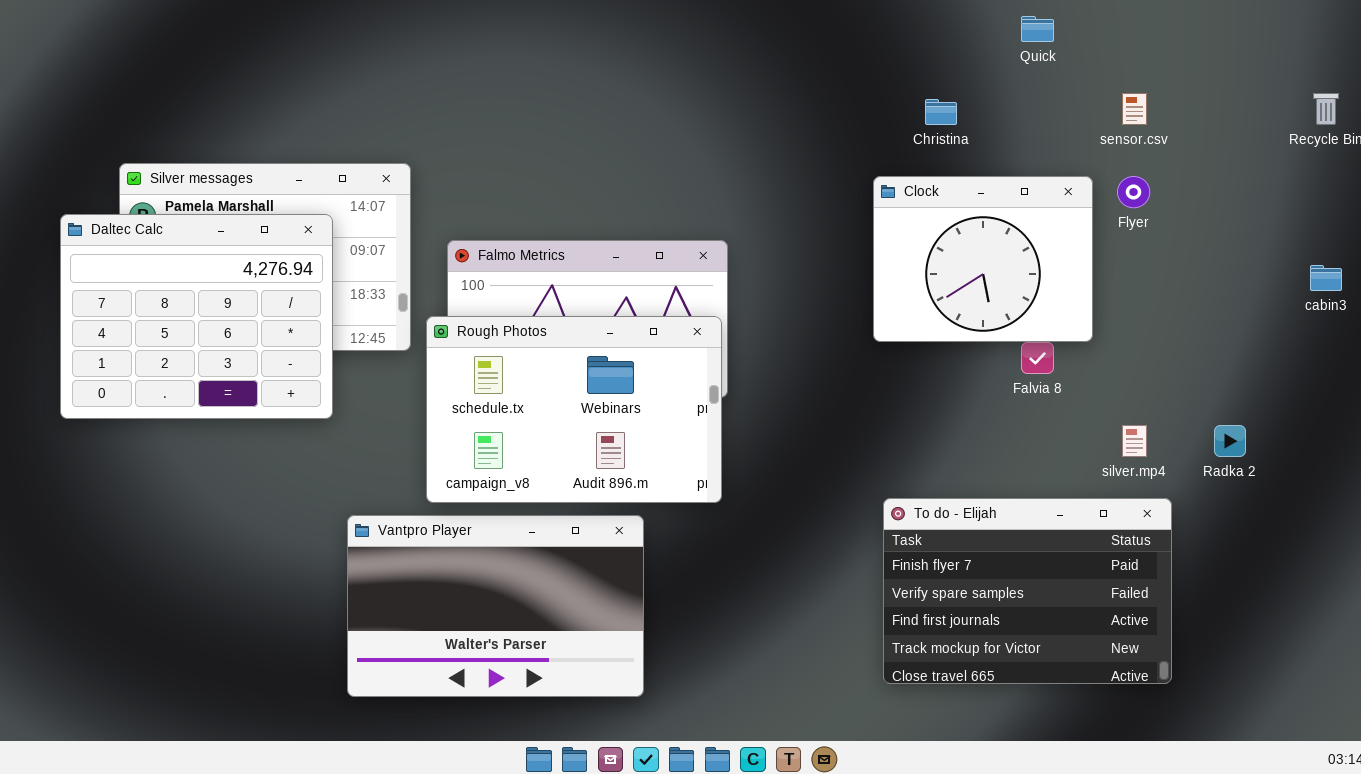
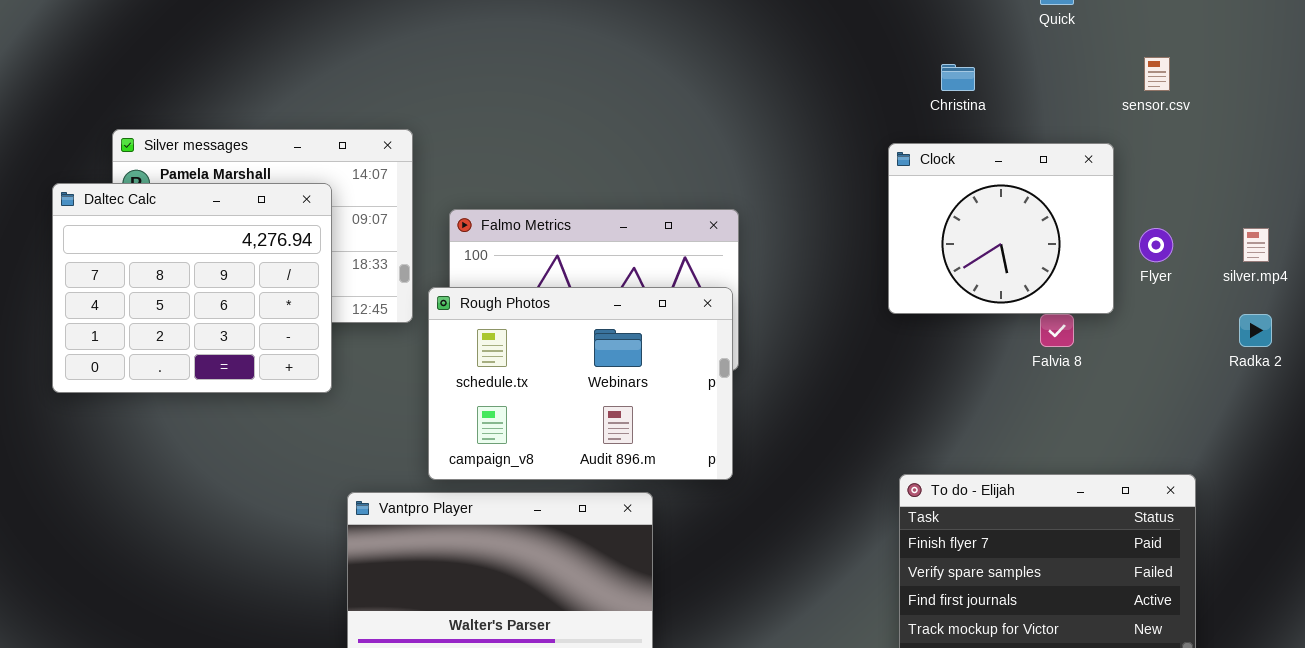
Flyer: [1117,176,1150,208] -> [1139,228,1173,262], moved
silver.mp4: [1122,425,1147,457] -> [1243,228,1269,262], moved
Radka 2: [1214,425,1246,457] -> [1239,314,1272,347], moved

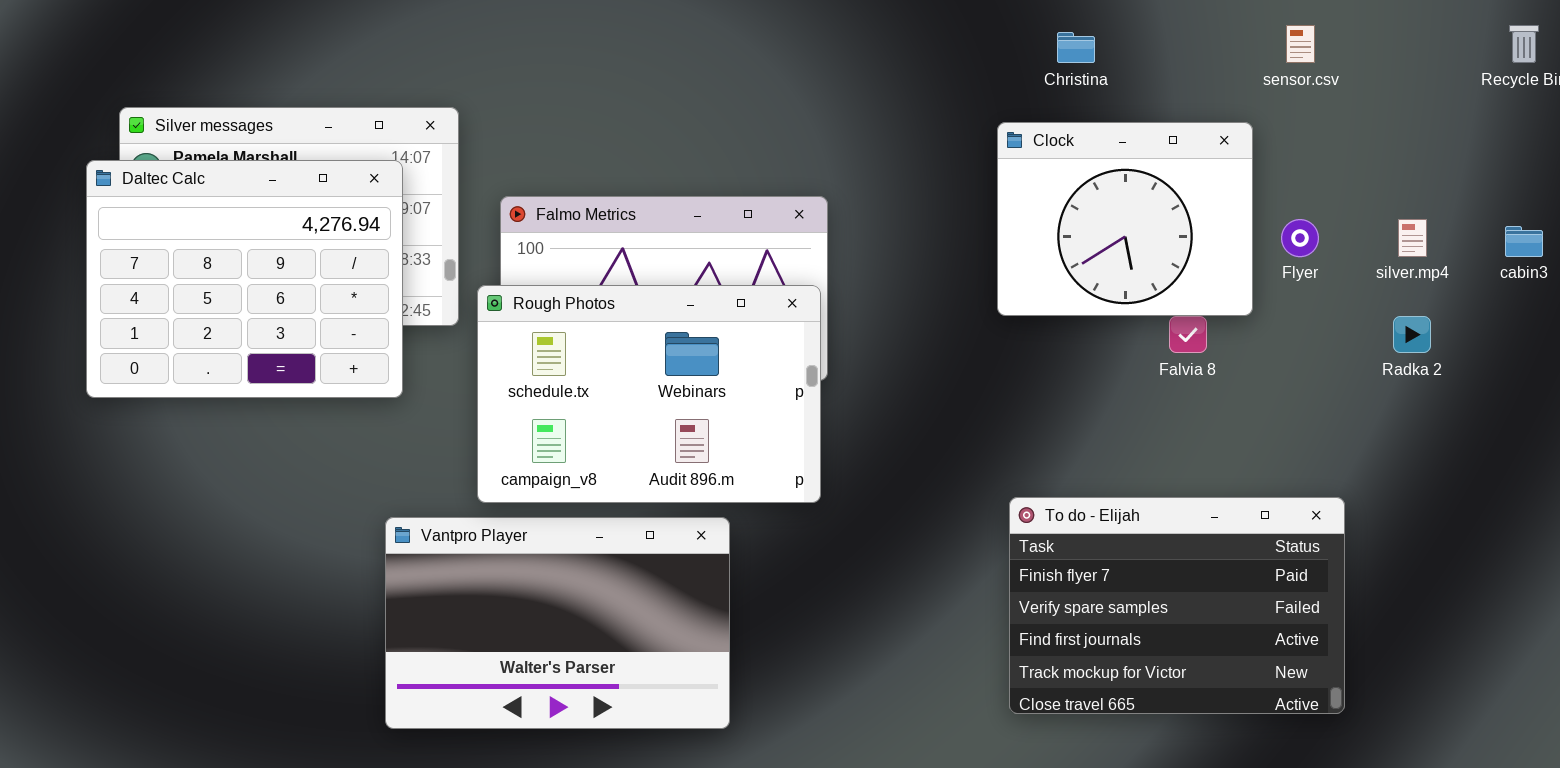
Daltec Calc: [52,183,332,393] -> [86,160,403,398], moved

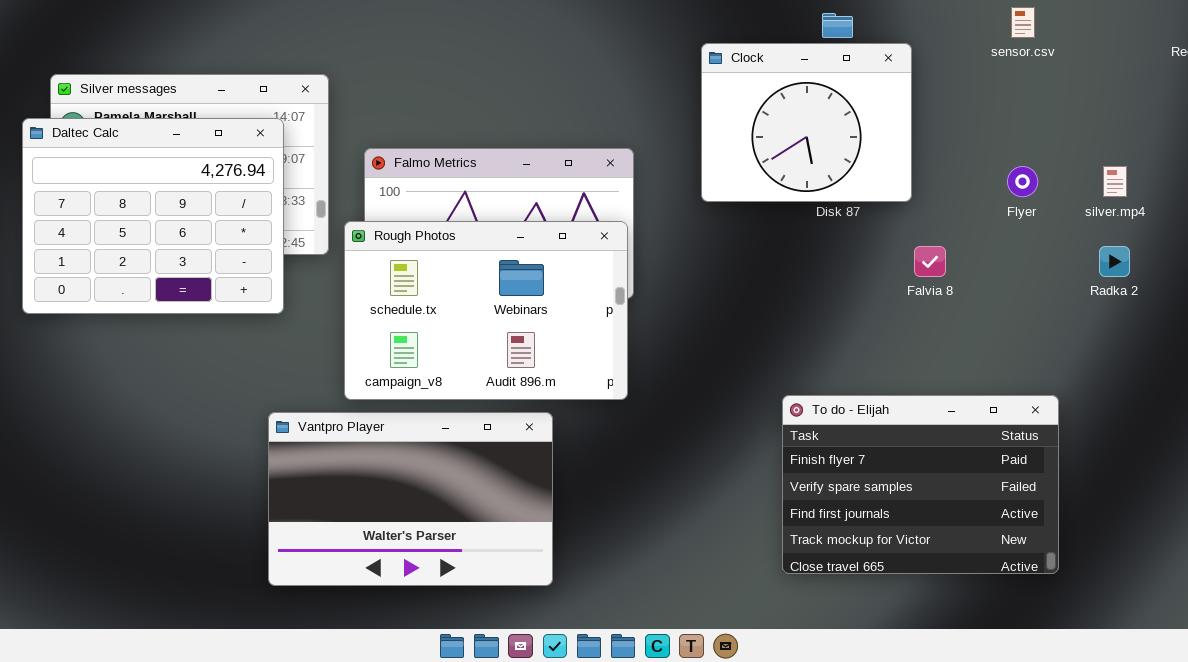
Clock: [997,122,1253,316] -> [701,43,912,202], moved

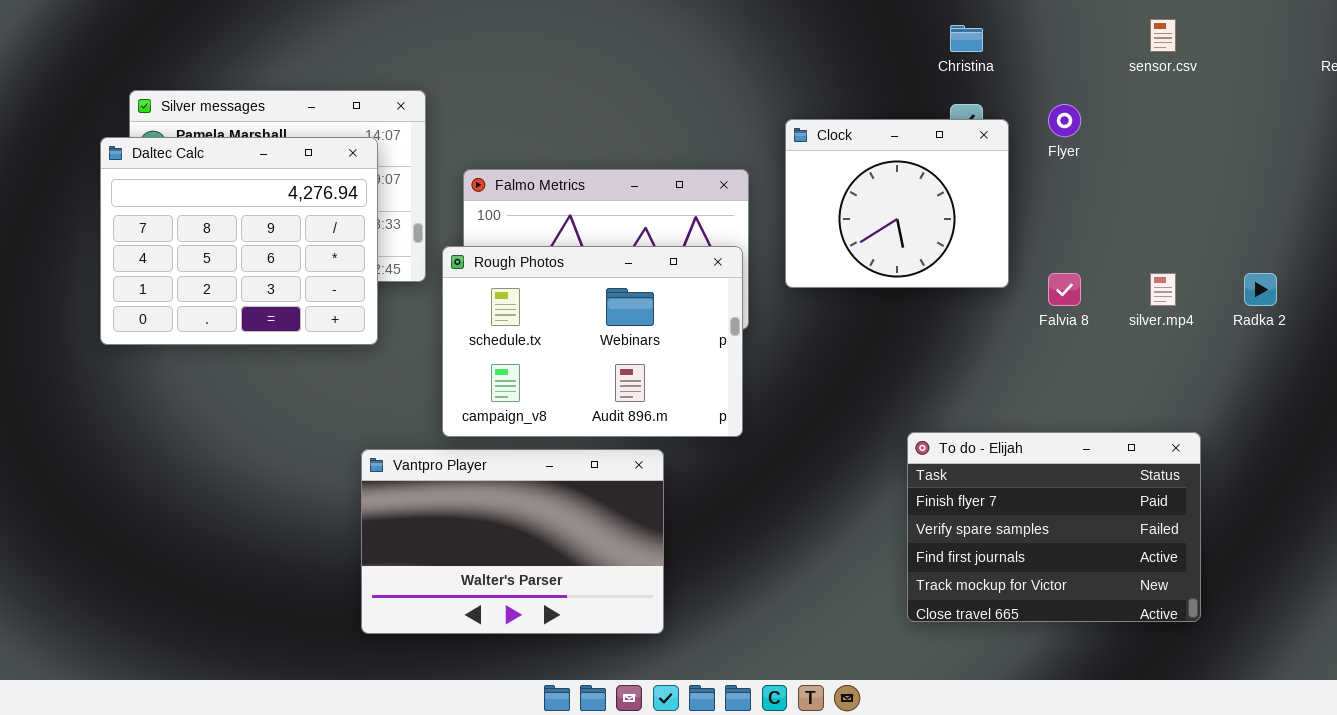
Clock: [701,43,912,202] -> [785,119,1009,288], moved
Flyer: [1007,166,1038,197] -> [1048,104,1081,137], moved
silver.mp4: [1103,166,1127,197] -> [1150,273,1176,306], moved

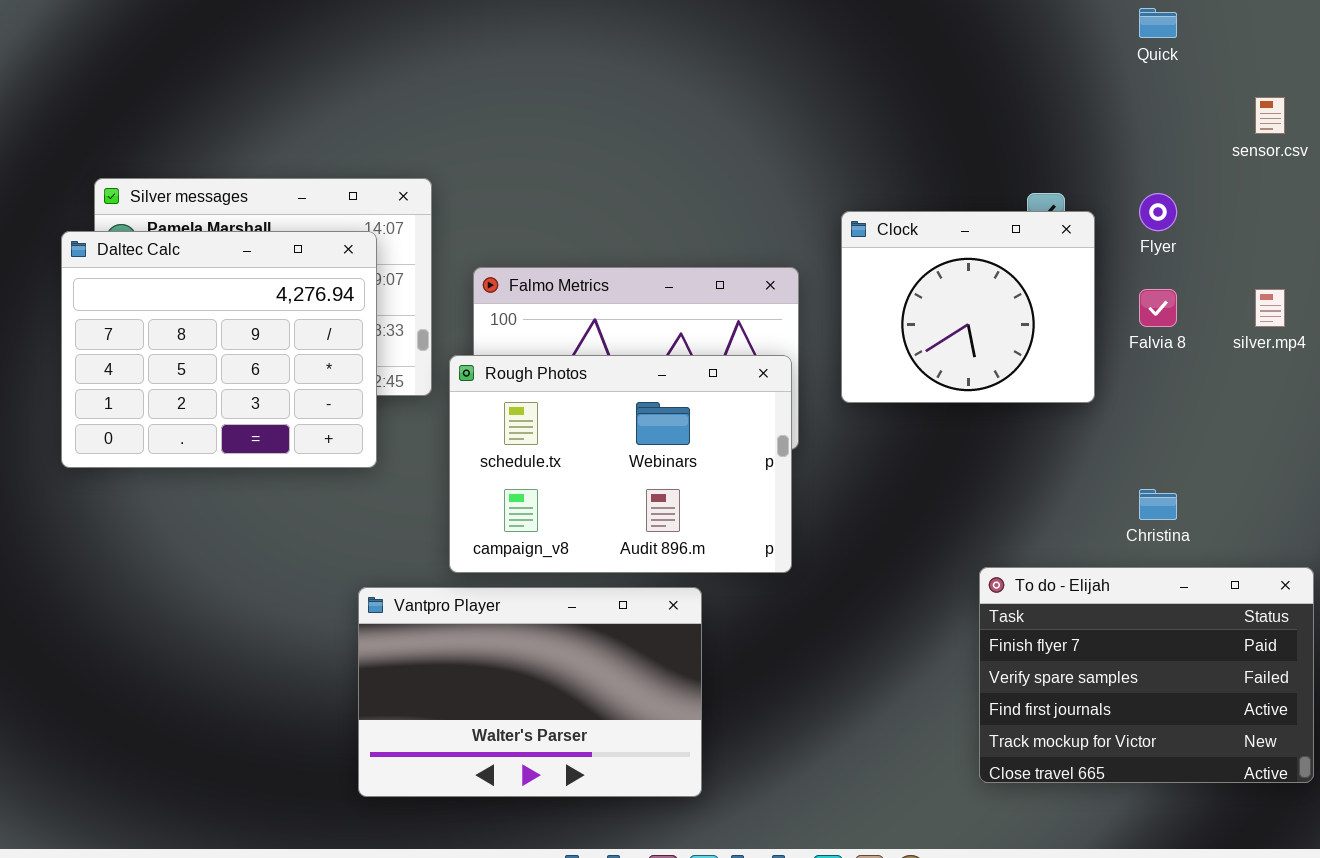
Christina: [950,25,983,52] -> [1139,489,1177,520], moved
Falvia 8: [1048,273,1081,306] -> [1139,289,1177,327], moved
silver.mp4: [1150,273,1176,306] -> [1255,289,1285,327], moved

